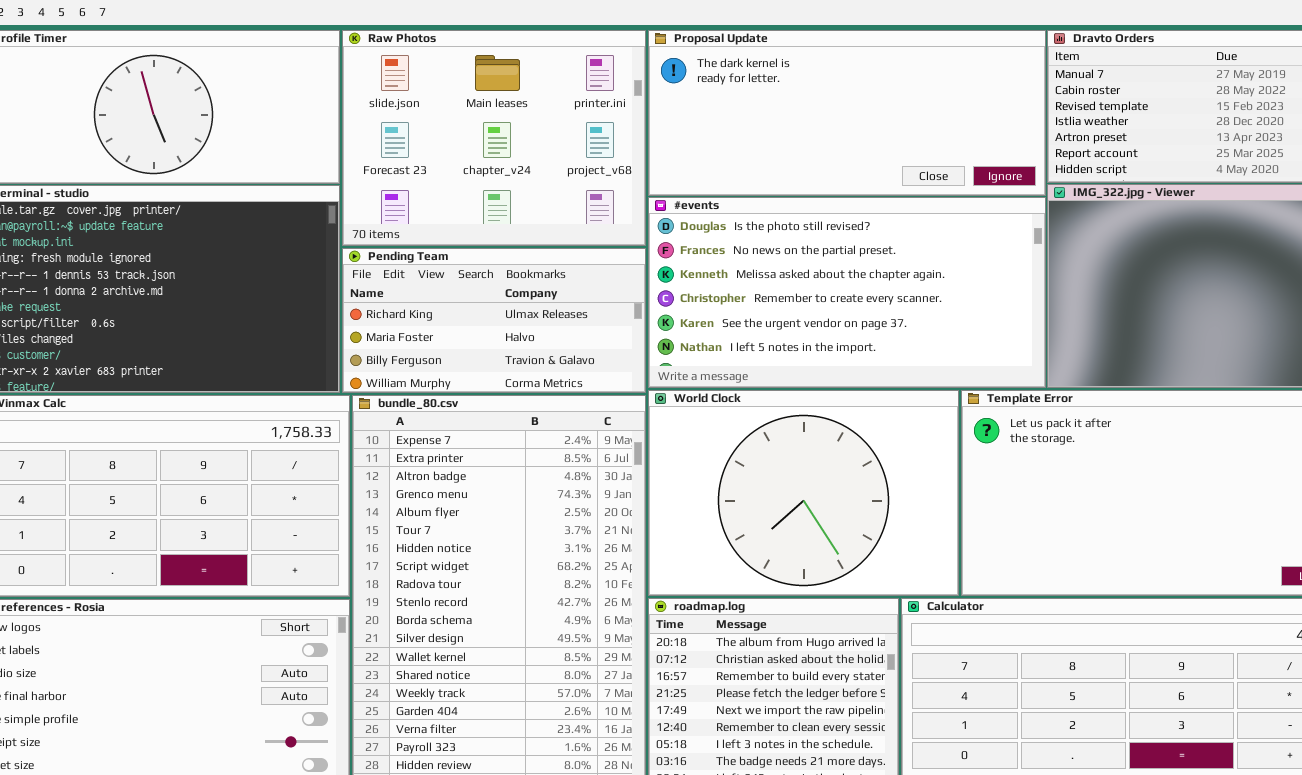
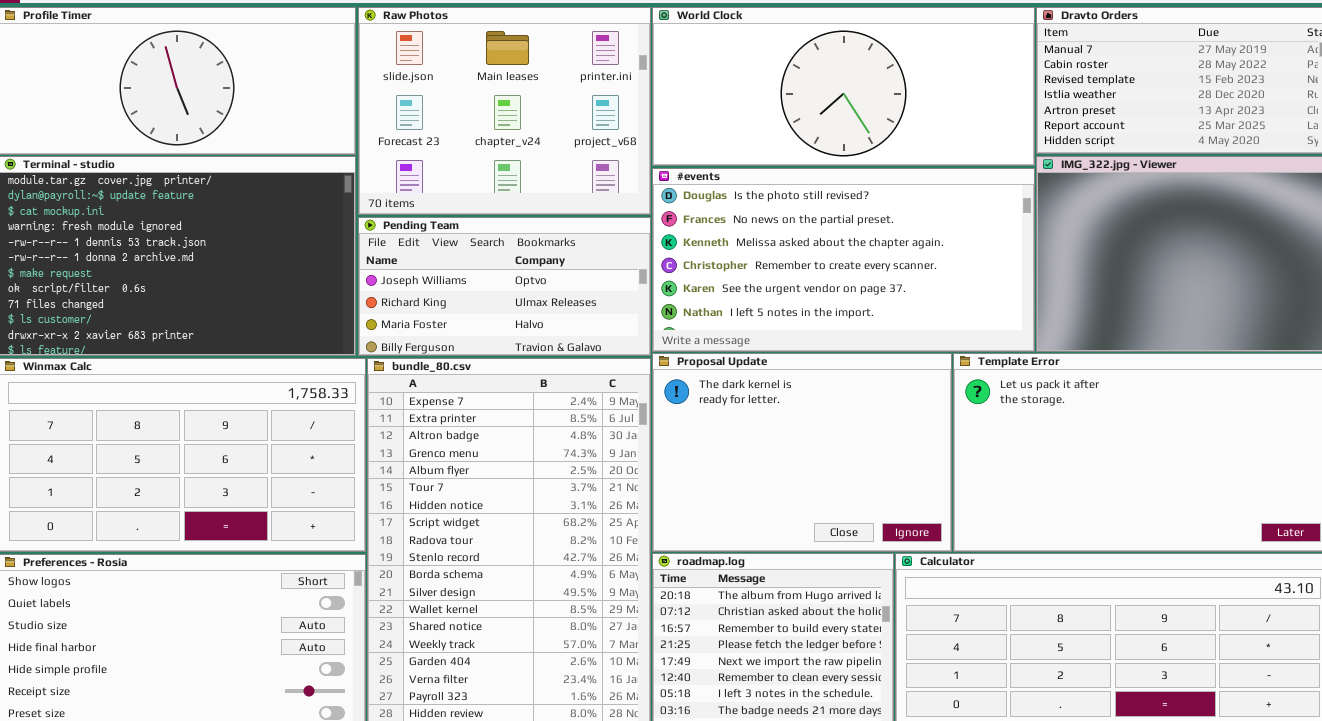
Proposal Update: [648,30,1046,196] -> [652,353,952,552], moved, resized
Pending Team: [342,248,646,393] -> [358,217,651,356], scrolled up 1 row
World Clock: [648,390,959,596] -> [652,7,1035,166], moved, resized

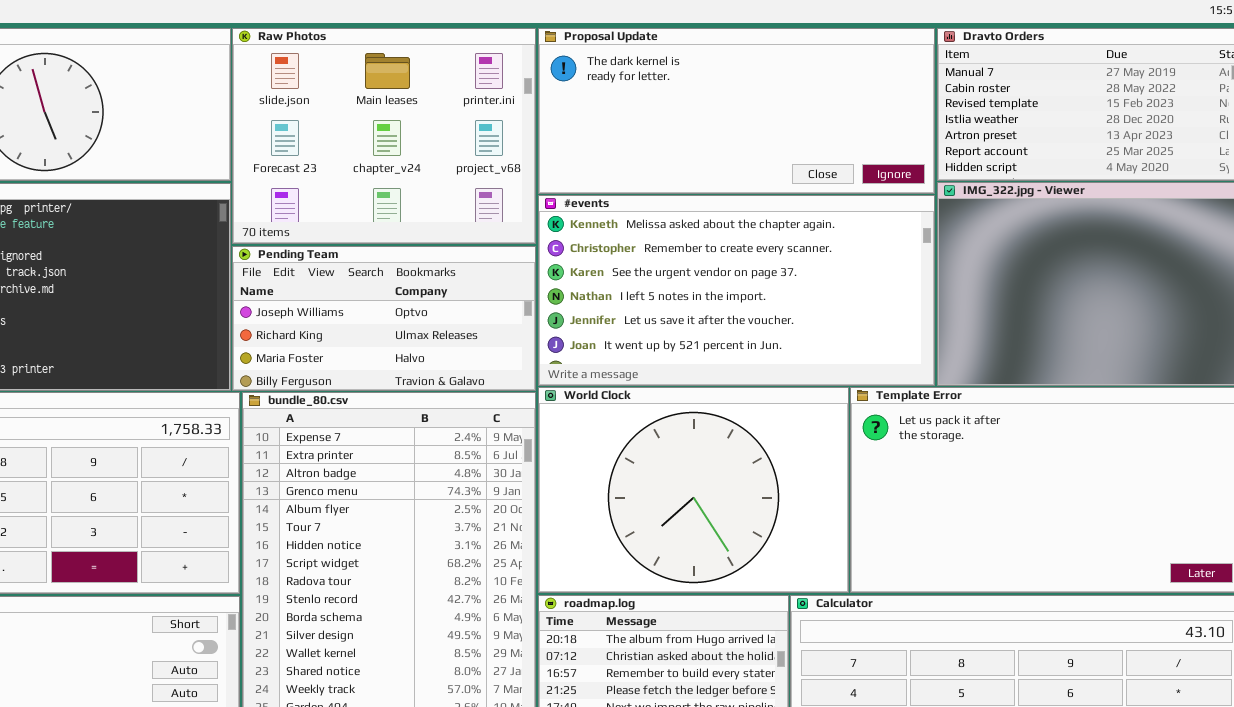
World Clock: [652,7,1035,166] -> [538,387,849,593], moved, resized
#events: [652,168,1035,352] -> [538,195,935,386], scrolled down 2 rows
Proposal Update: [652,353,952,552] -> [538,28,935,194], moved, resized

